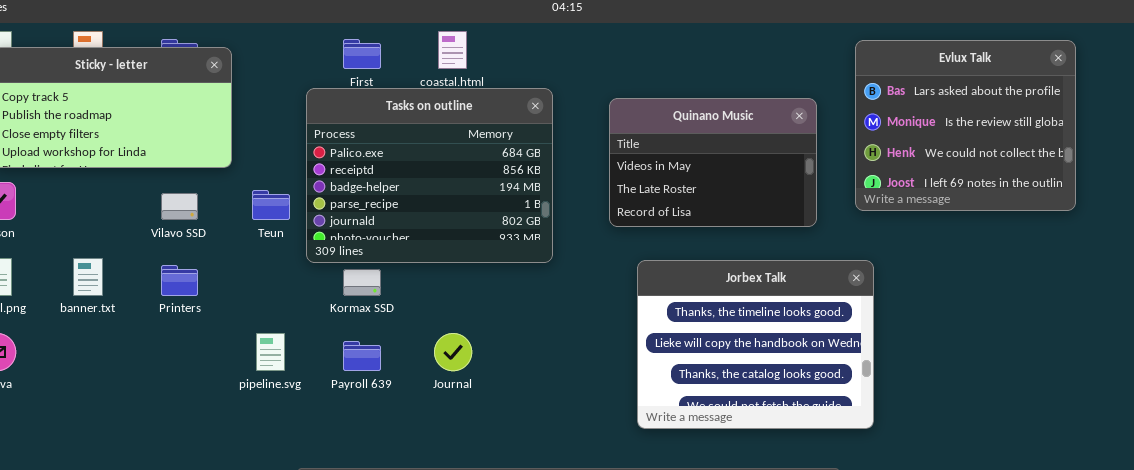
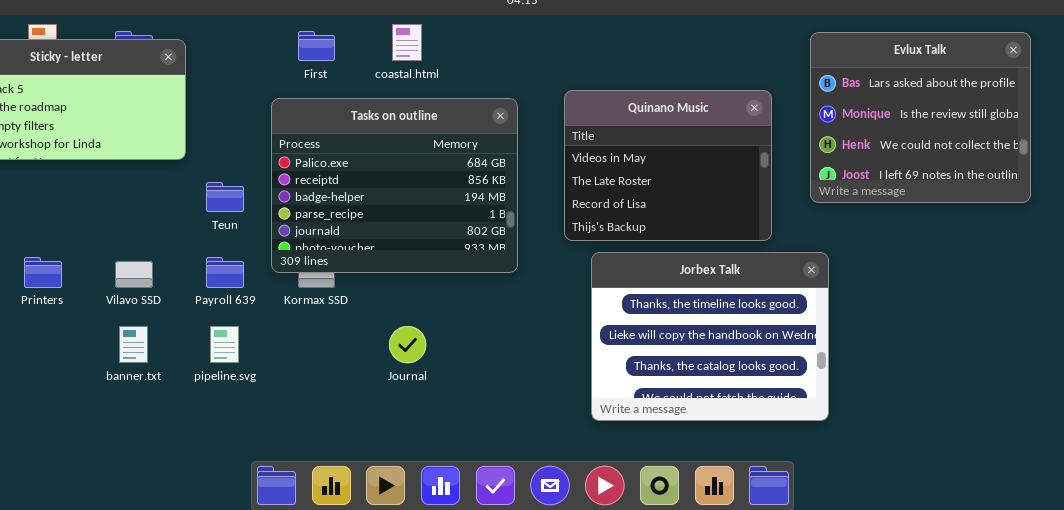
Tasks on outline: [306,88,553,263] -> [271,98,518,273], moved
Quinano Music: [609,98,817,227] -> [564,90,772,241], resized
Vilavo SSD: [161,193,198,220] -> [115,261,153,288], moved
banner.txt: [73,258,103,296] -> [119,326,148,363], moved
Printers: [161,265,198,296] -> [24,257,62,288], moved
Payroll 639: [343,341,381,371] -> [206,257,244,288], moved

